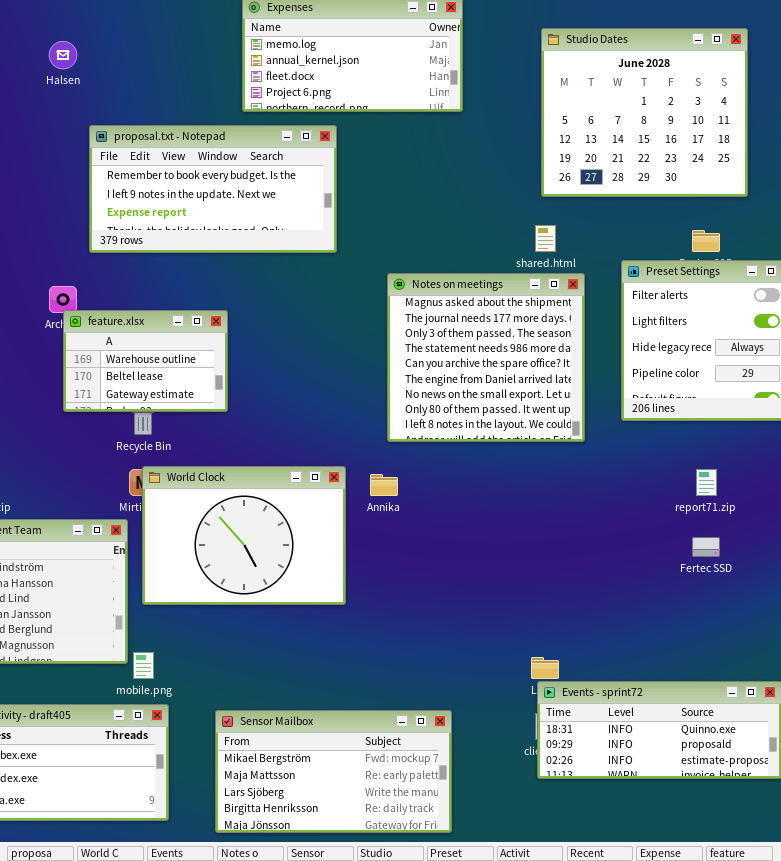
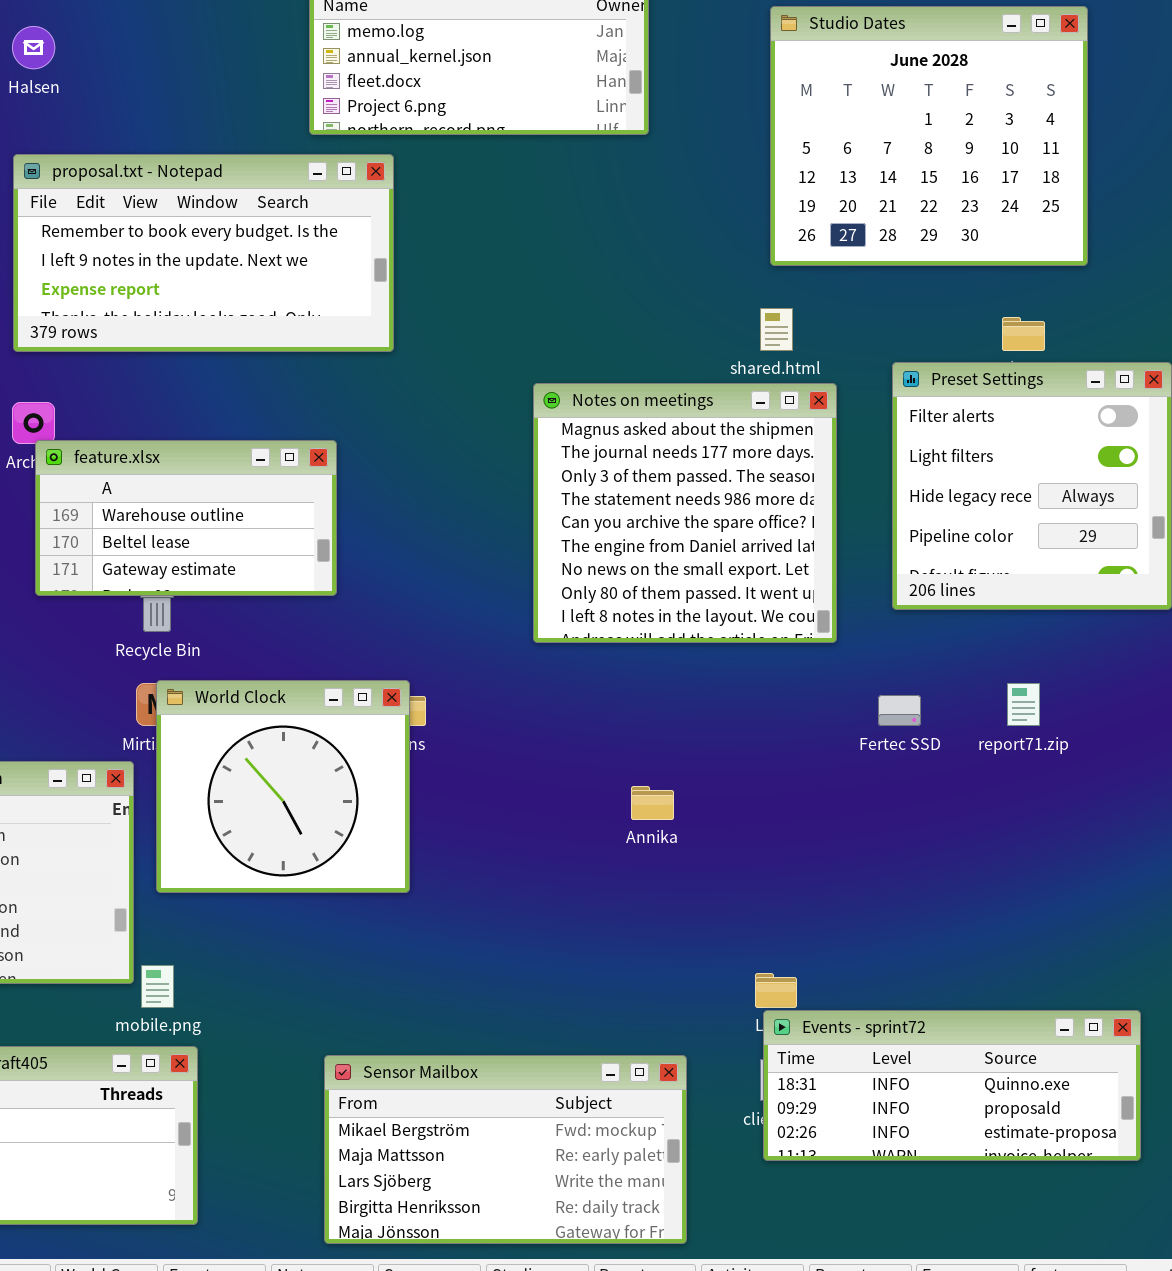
proposal.txt - Notepad: [89,125,337,253] -> [13,154,394,352], moved
feature.xlsx: [63,310,228,412] -> [35,440,337,596], resized
World Clock: [142,466,346,605] -> [156,680,410,893], resized
Annika: [370,474,398,496] -> [631,786,674,820], moved
Fertec SSD: [692,537,720,557] -> [878,695,921,726], moved
Sensor Mailbox: [215,710,452,833] -> [324,1055,687,1244], moved

